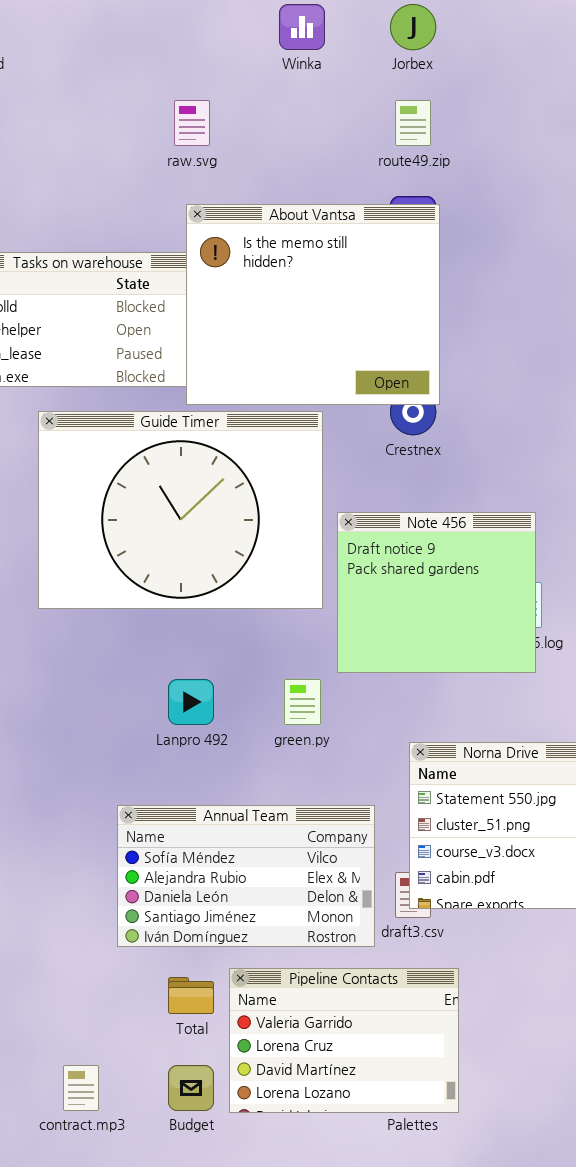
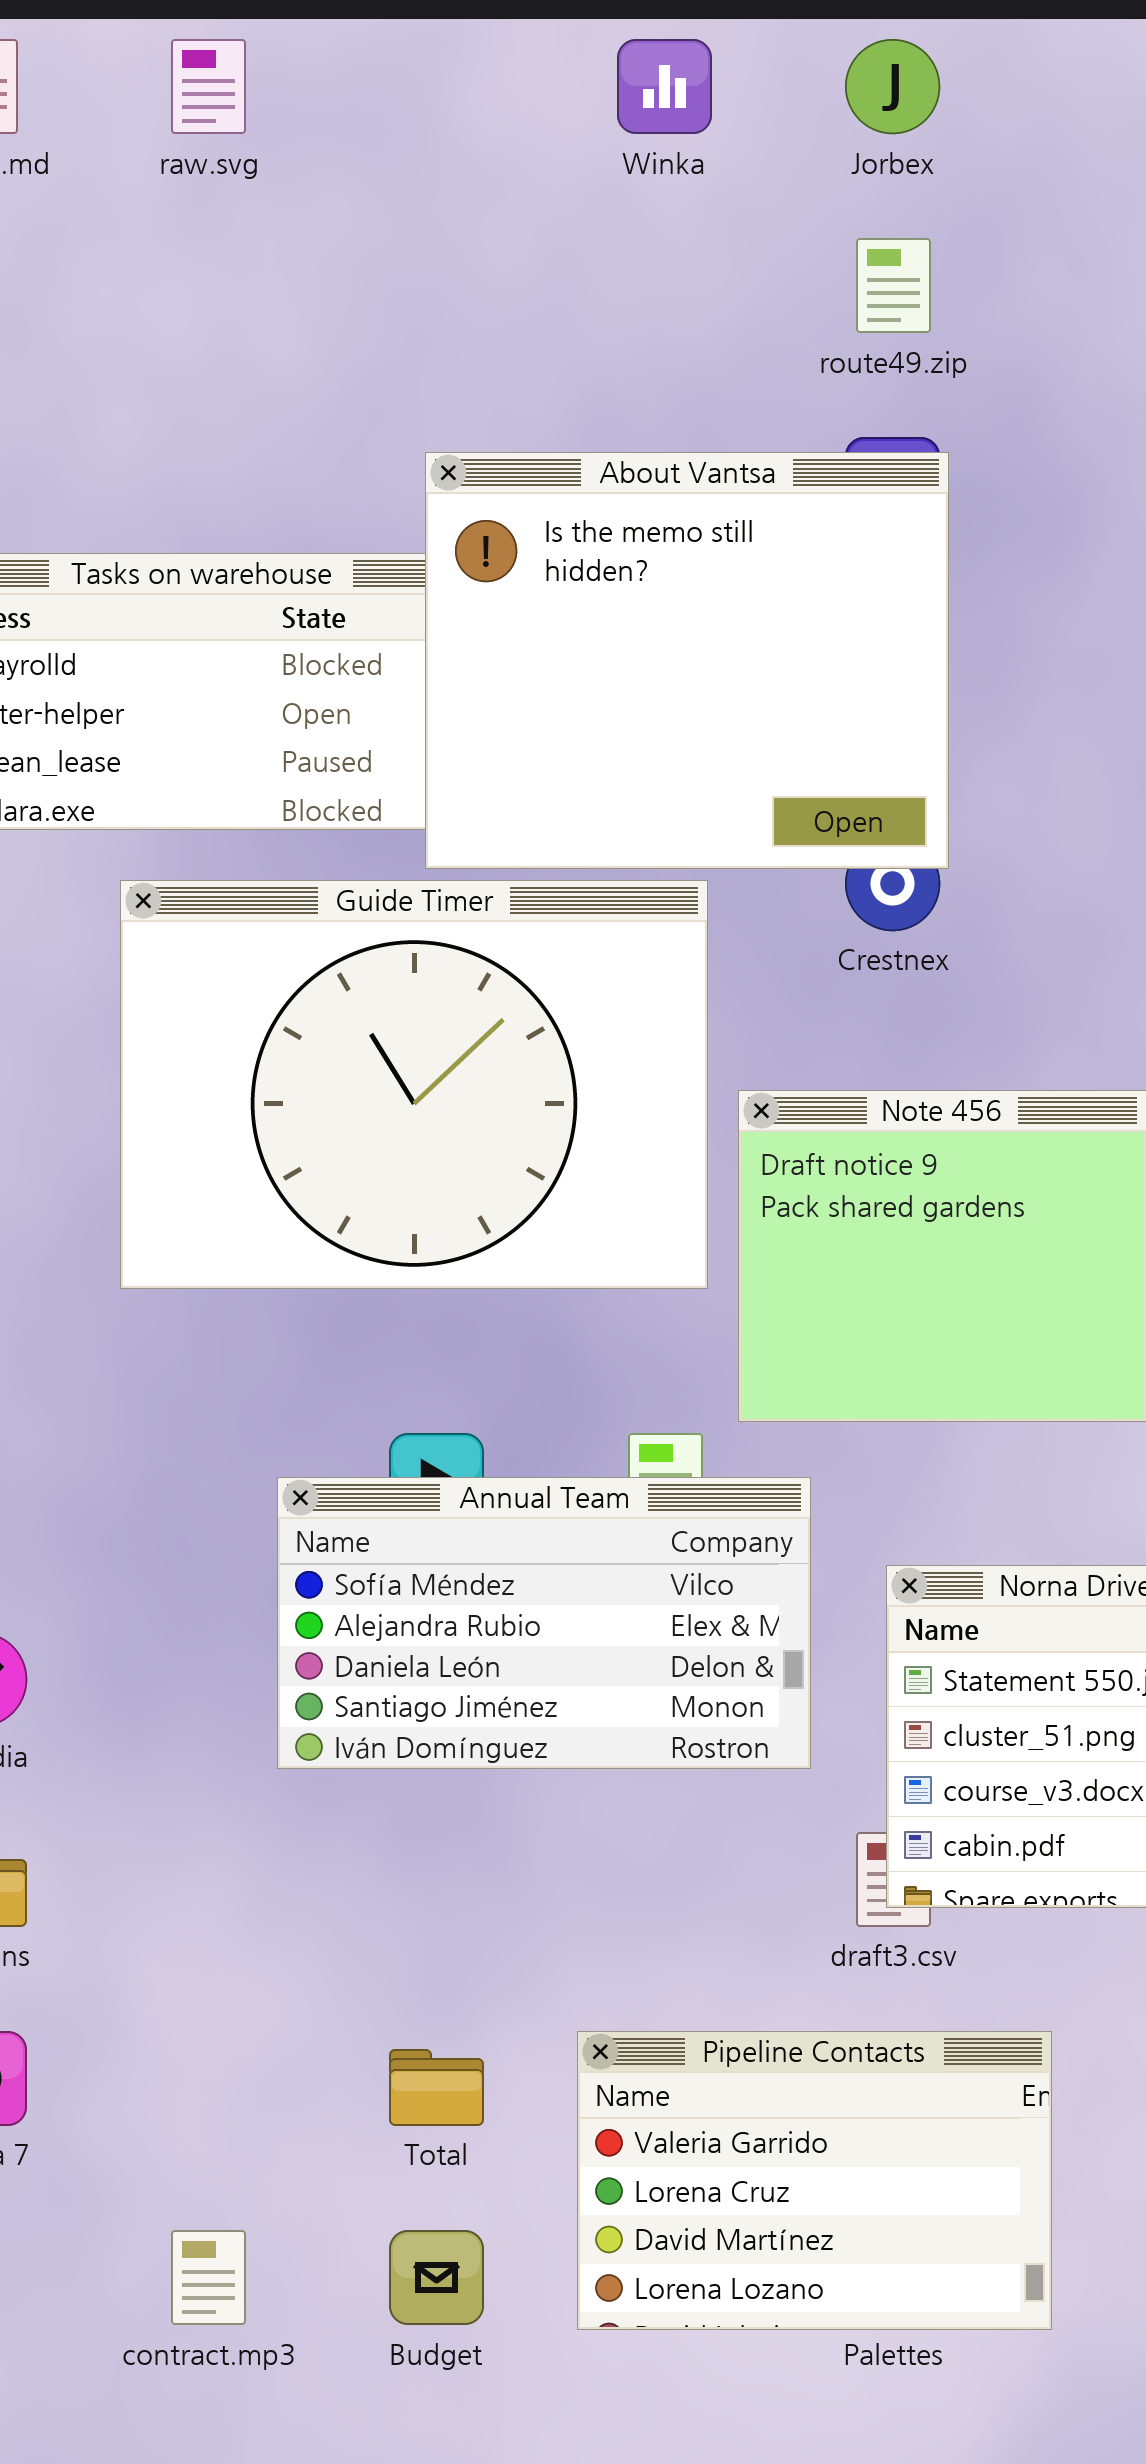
raw.svg: [174,100,210,146] -> [171,39,246,134], moved
Annual Team: [117,805,375,947] -> [277,1477,811,1769], moved
Pipeline Contacts: [229,968,459,1113] -> [577,2031,1052,2330], moved

